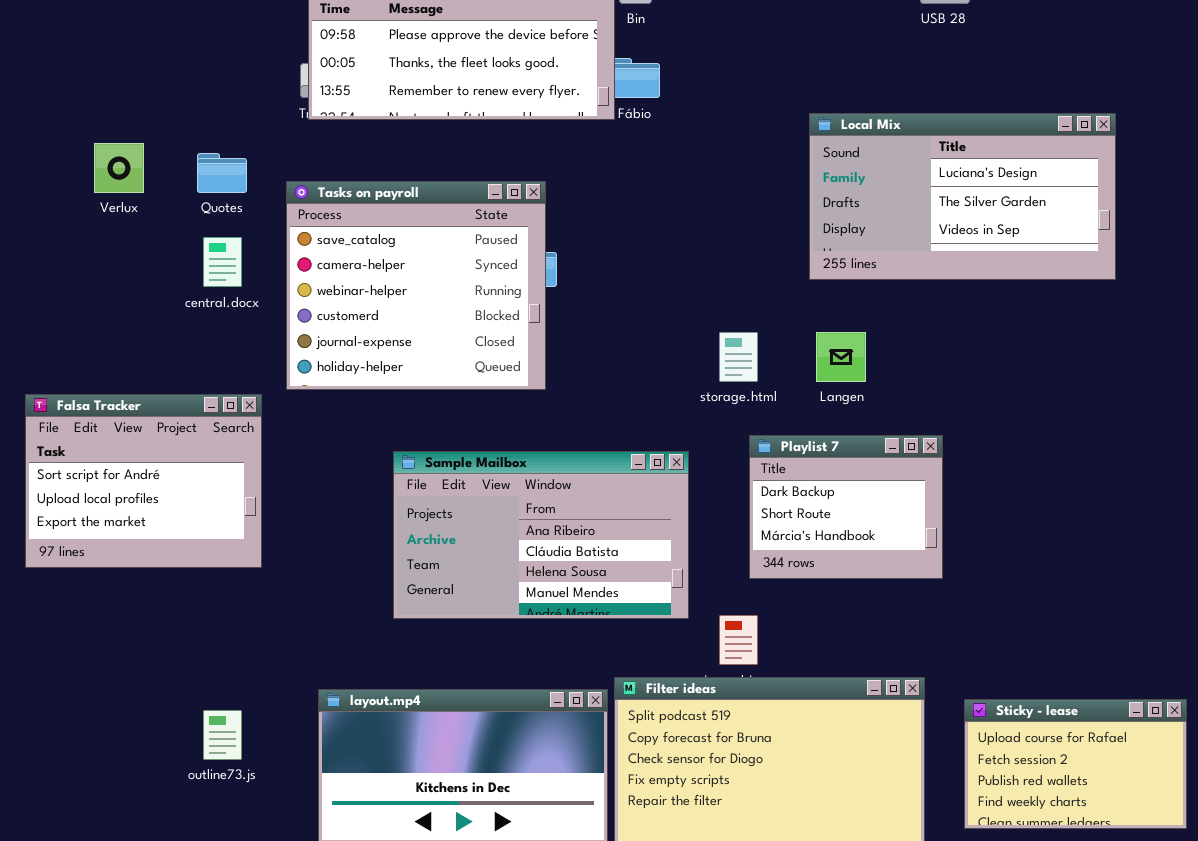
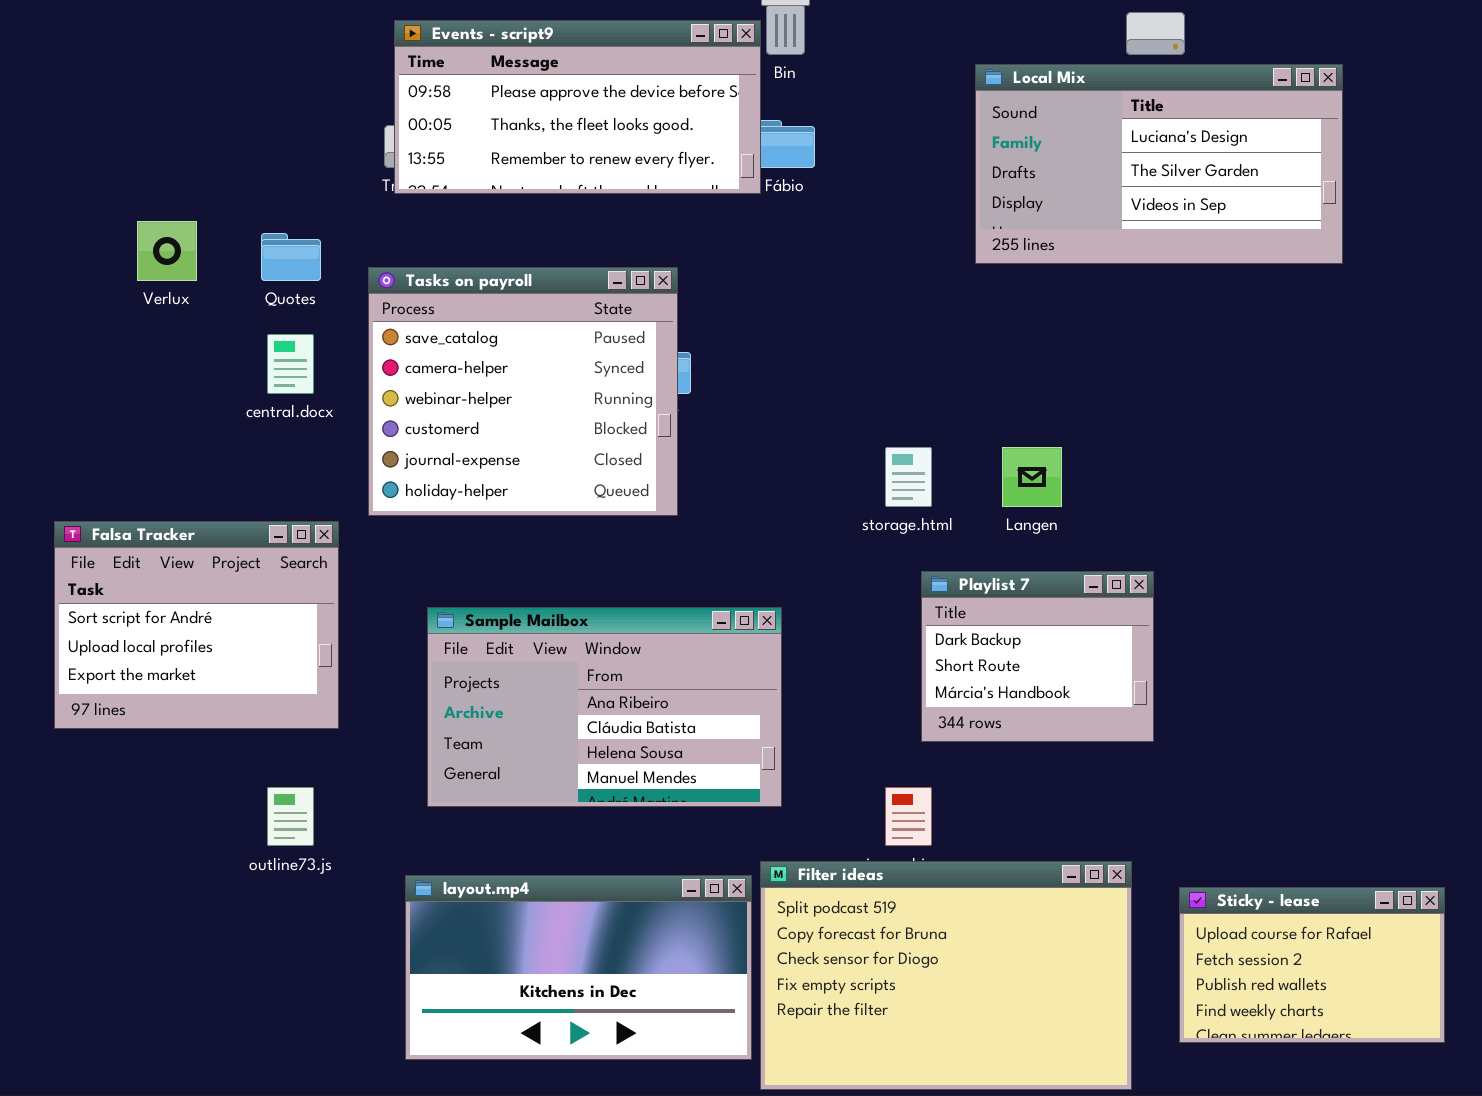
Local Mix: [809,113,1116,280] -> [975,64,1343,264], moved
Sample Mailbox: [393,451,689,619] -> [427,607,782,807], moved
outline73.js: [203,710,242,760] -> [267,787,314,846], moved

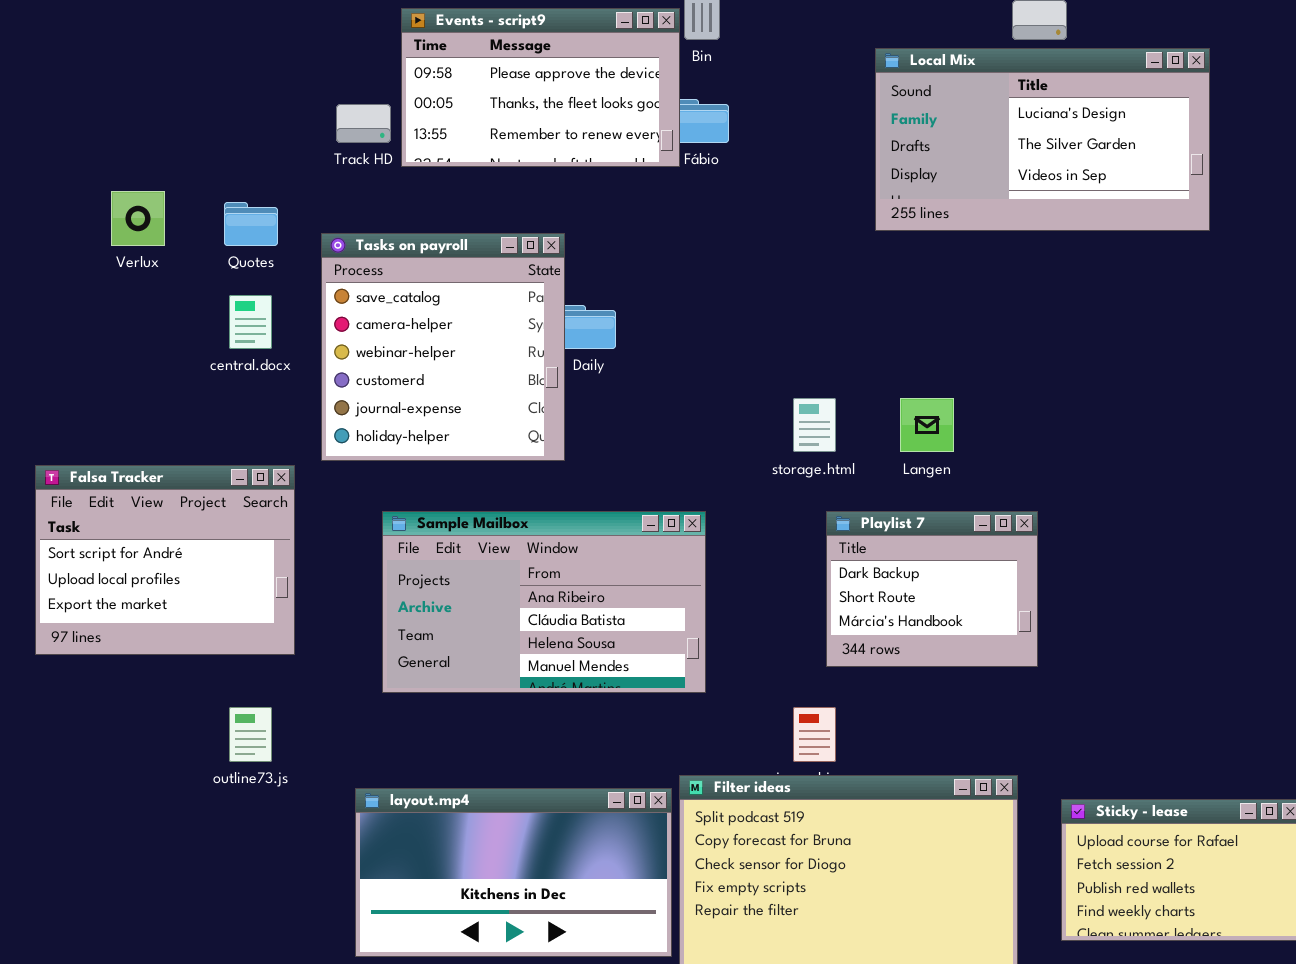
Events - script9: [394,20,761,194] -> [401,8,680,167], resized
Tasks on payroll: [368,267,678,516] -> [321,233,565,461], resized
Sample Mailbox: [427,607,782,807] -> [382,511,706,693], moved

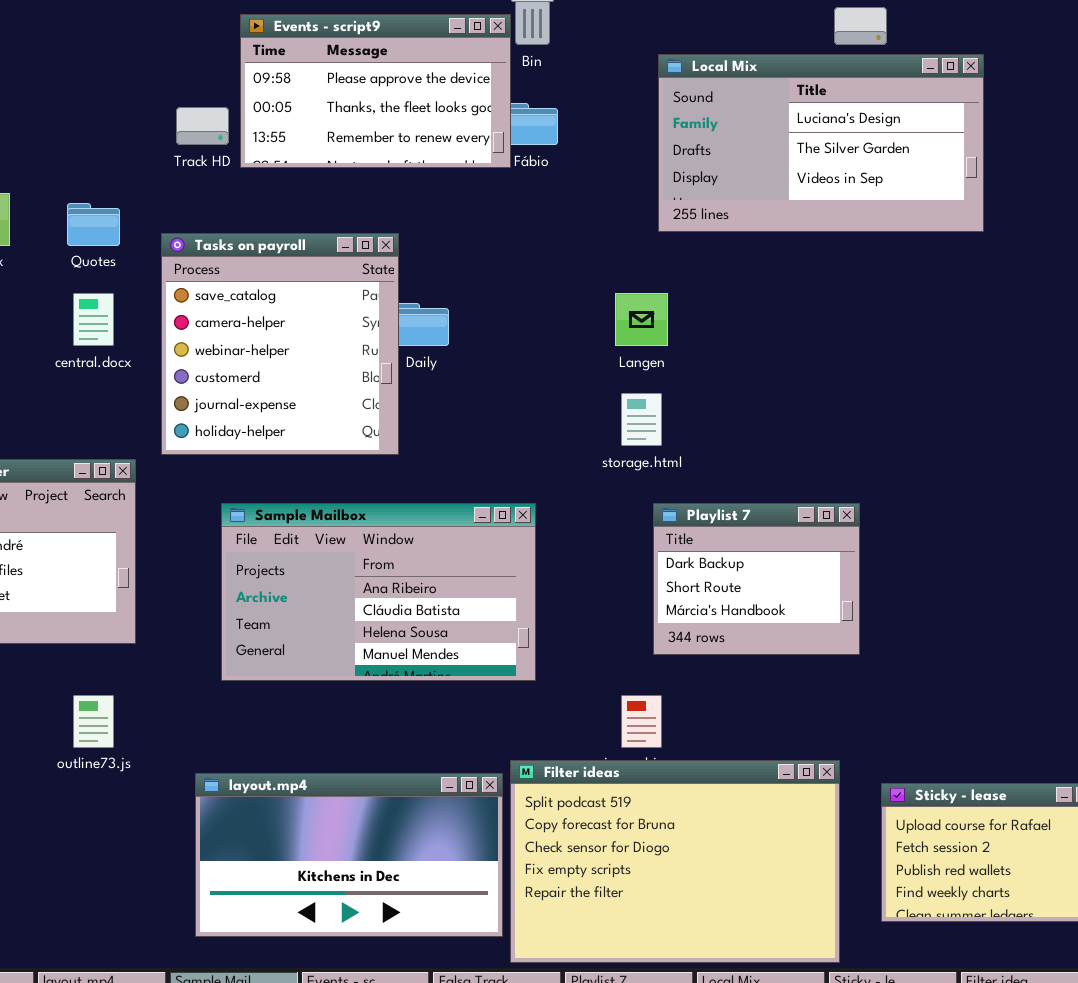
Local Mix: [875,48,1210,231] -> [658,54,984,232], moved
Langen: [900,398,954,452] -> [615,293,668,346], moved

